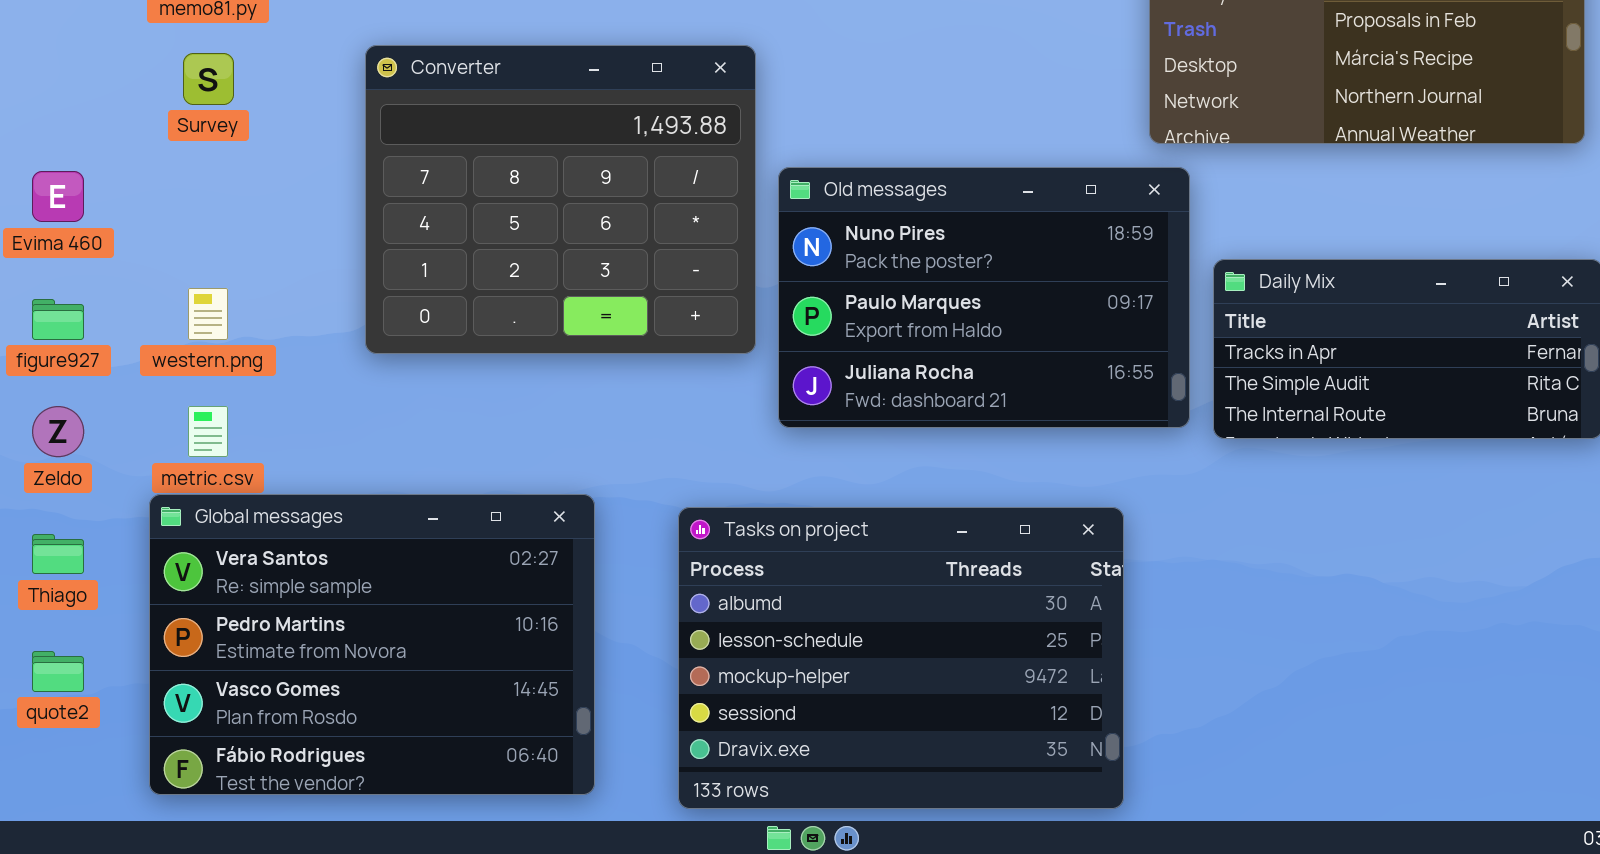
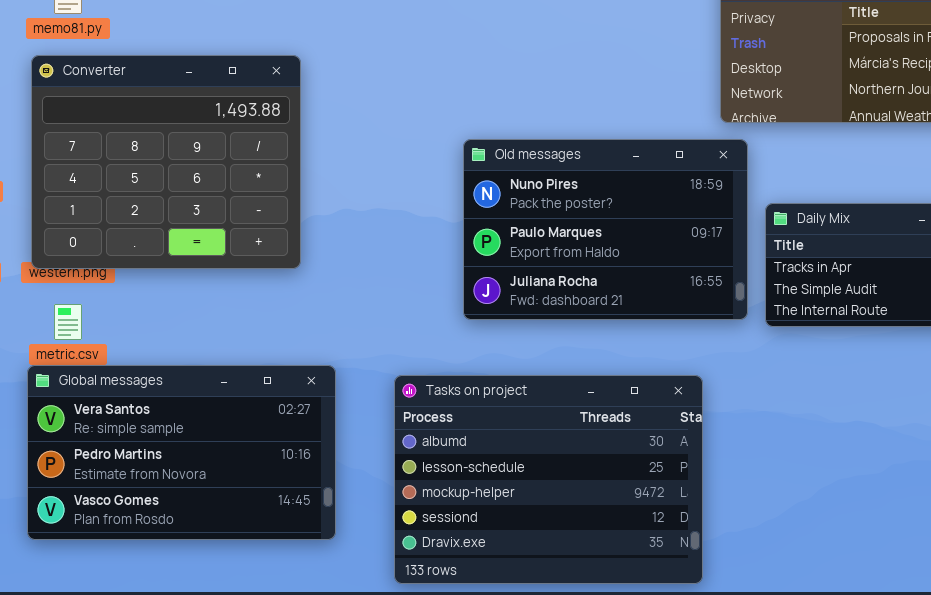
Converter: [365,45,756,354] -> [31,55,301,269], moved
Global messages: [149,494,595,795] -> [27,365,336,540], resized

